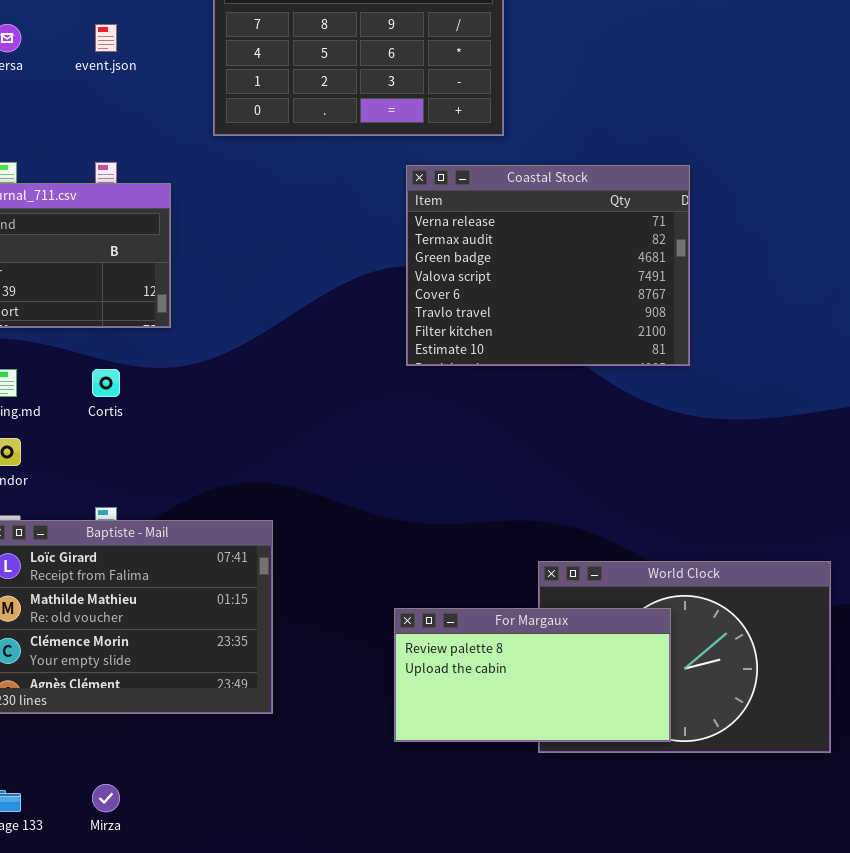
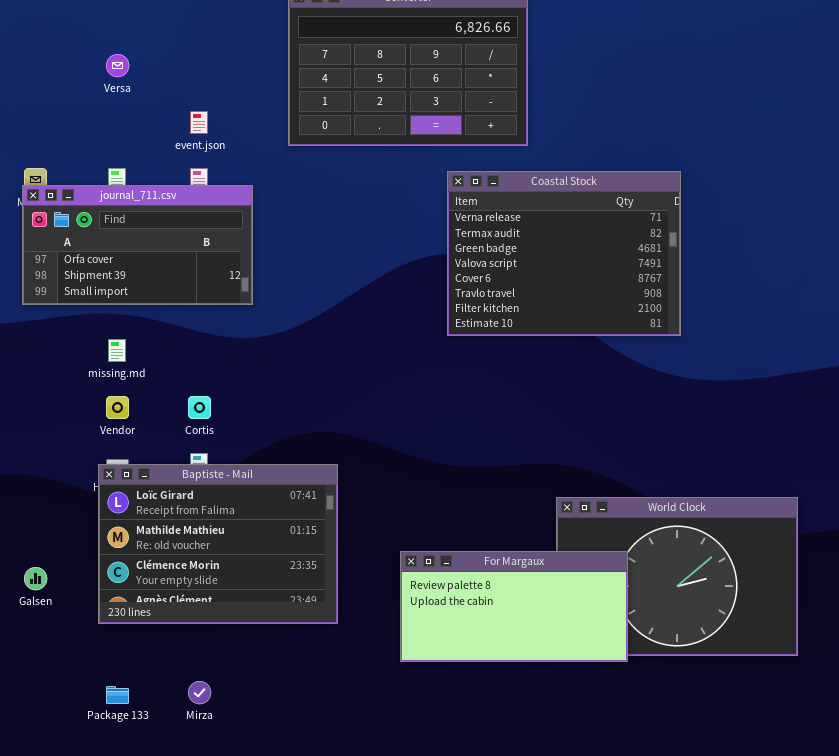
event.json: [95,24,117,52] -> [190,111,208,134], moved
Cortis: [92,369,120,397] -> [188,396,211,419], moved
For Margaux: [394,608,671,742] -> [400,551,628,662], moved

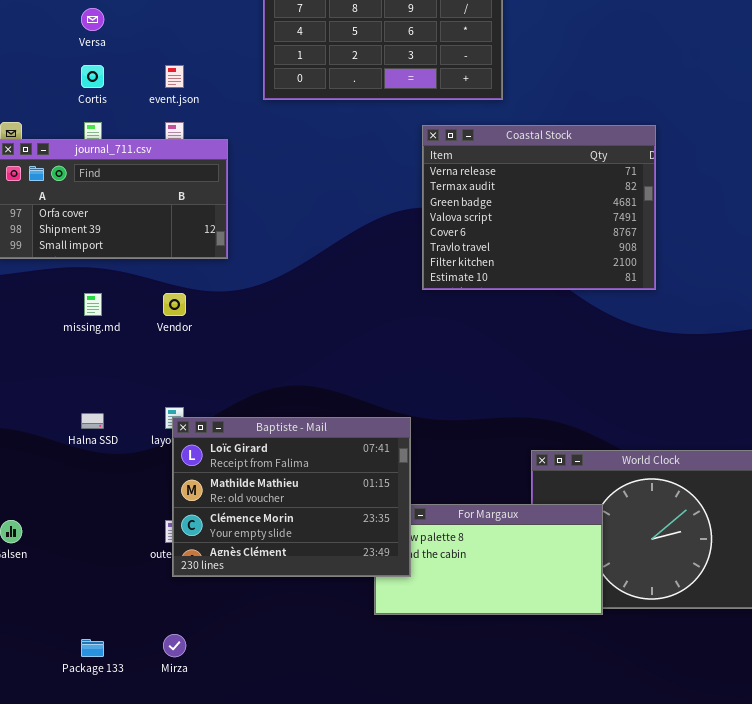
Vendor: [106,396,129,419] -> [163,293,186,316], moved
Cortis: [188,396,211,419] -> [81,65,104,88], moved
Baptiste - Mail: [98,464,338,624] -> [172,417,411,577], moved

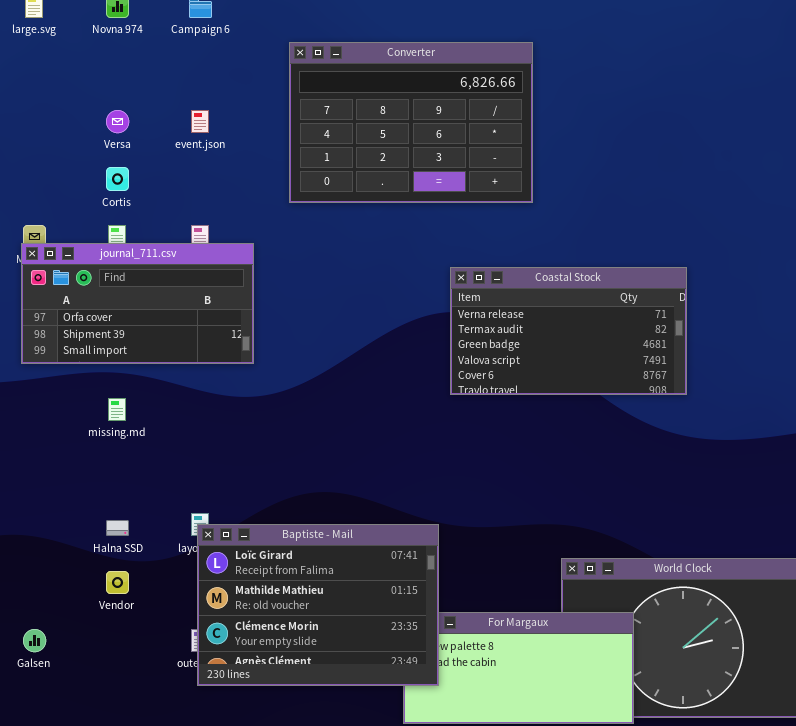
event.json: [165,65,184,88] -> [191,110,209,133], moved
Coastal Stock: [422,125,656,290] -> [450,267,687,395], resized
Vendor: [163,293,186,316] -> [106,571,129,594], moved

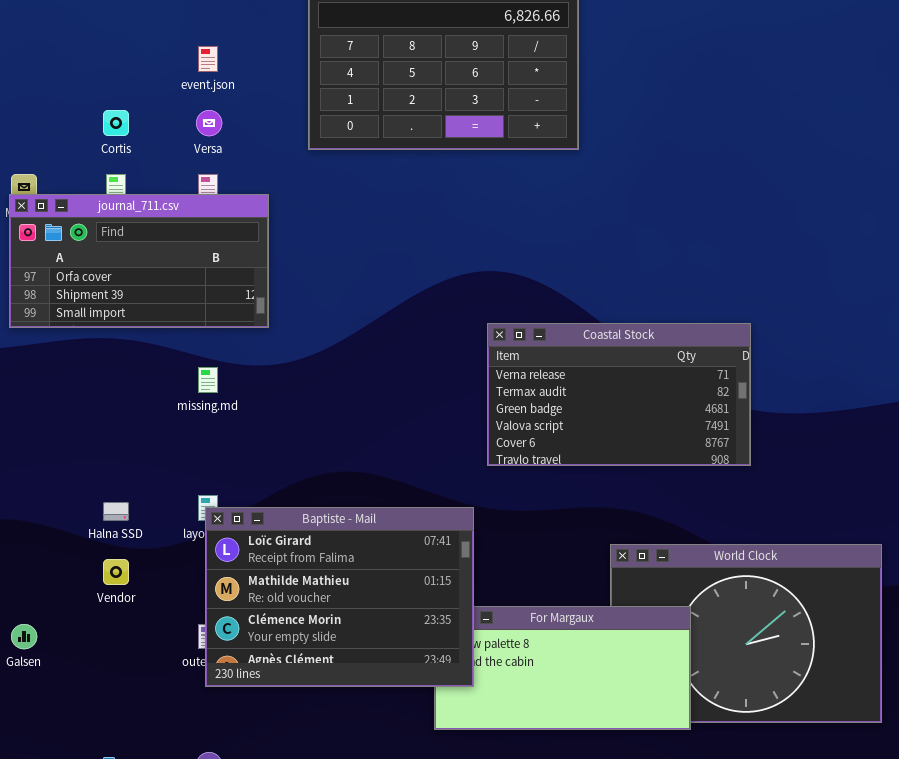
Versa: [106,110,129,133] -> [196,110,222,136], moved
Coastal Stock: [450,267,687,395] -> [487,323,751,466], moved
missing.md: [108,398,126,421] -> [198,367,218,393], moved

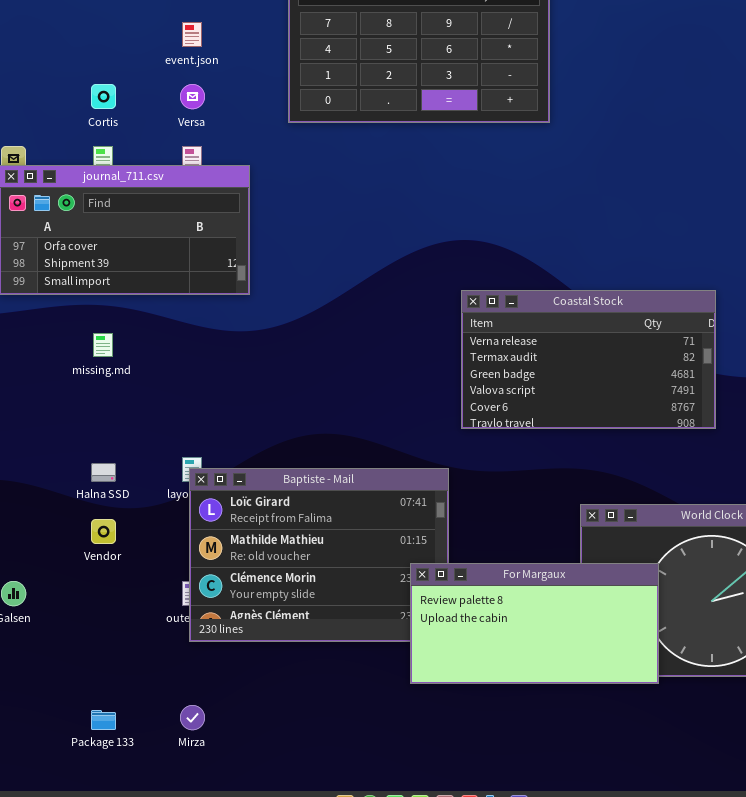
missing.md: [198,367,218,393] -> [93,333,113,357], moved
For Margaux: [434,606,691,730] -> [410,563,659,684], raised

